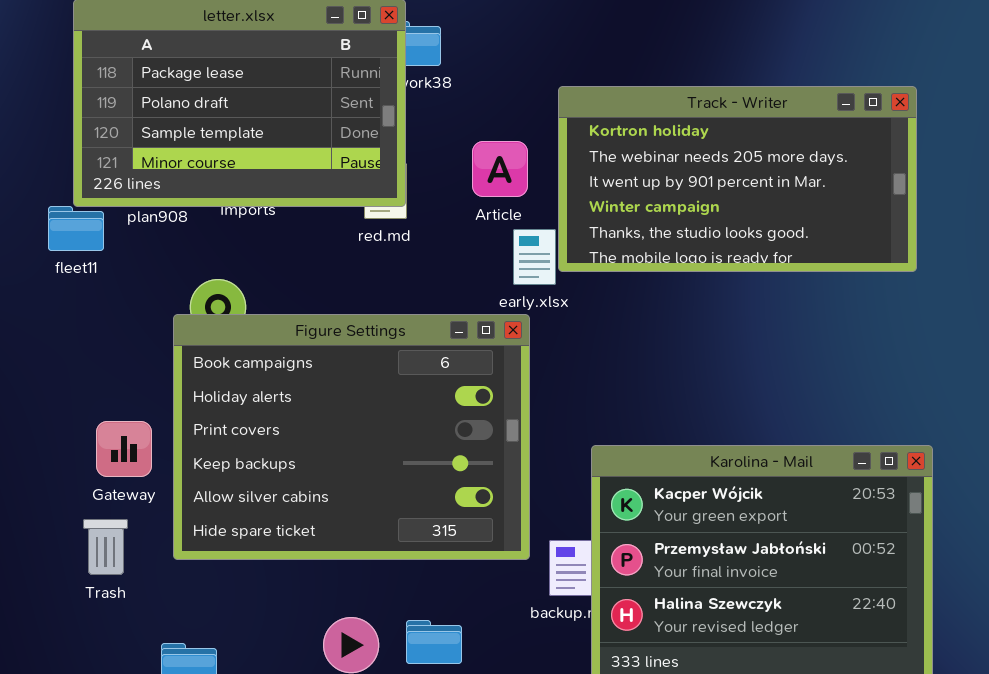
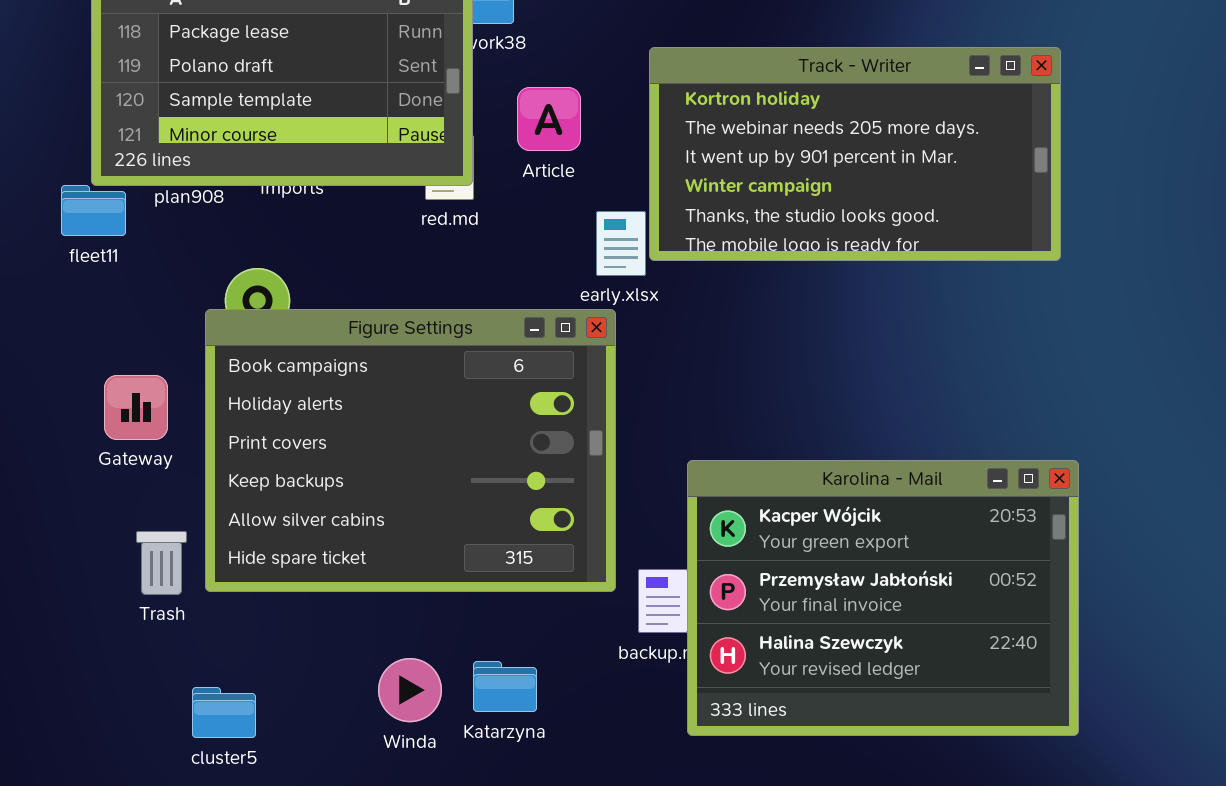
Article: [472,141,528,197] -> [517,87,581,151], moved
Gateway: [96,421,152,477] -> [104,375,168,440], moved
Trash: [83,519,128,575] -> [136,531,187,595], moved

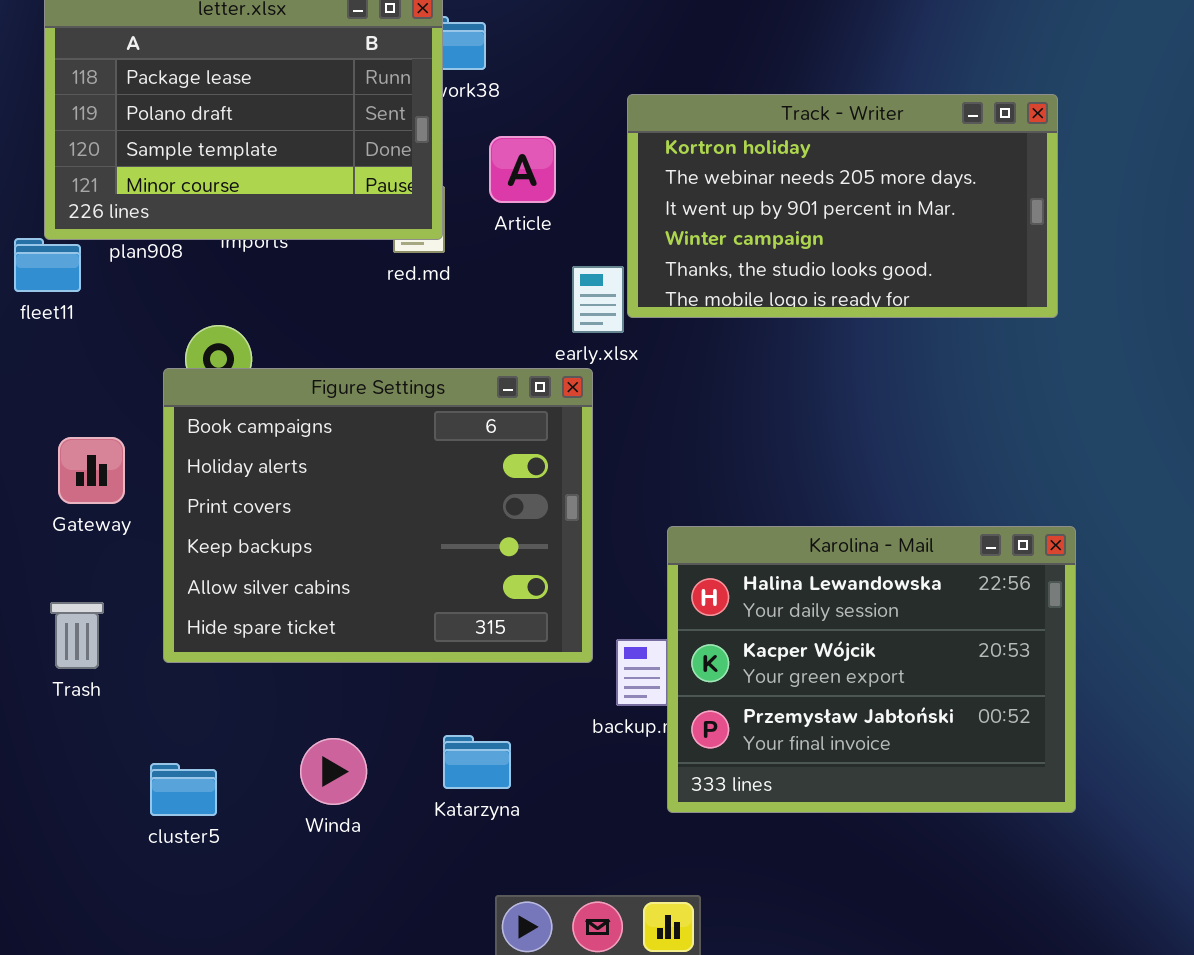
Karolina - Mail: [687,460,1079,736] -> [667,526,1076,813], scrolled up 1 row
Trash: [136,531,187,595] -> [50,602,104,669], moved
Winda: [378,658,442,722] -> [300,738,367,805], moved

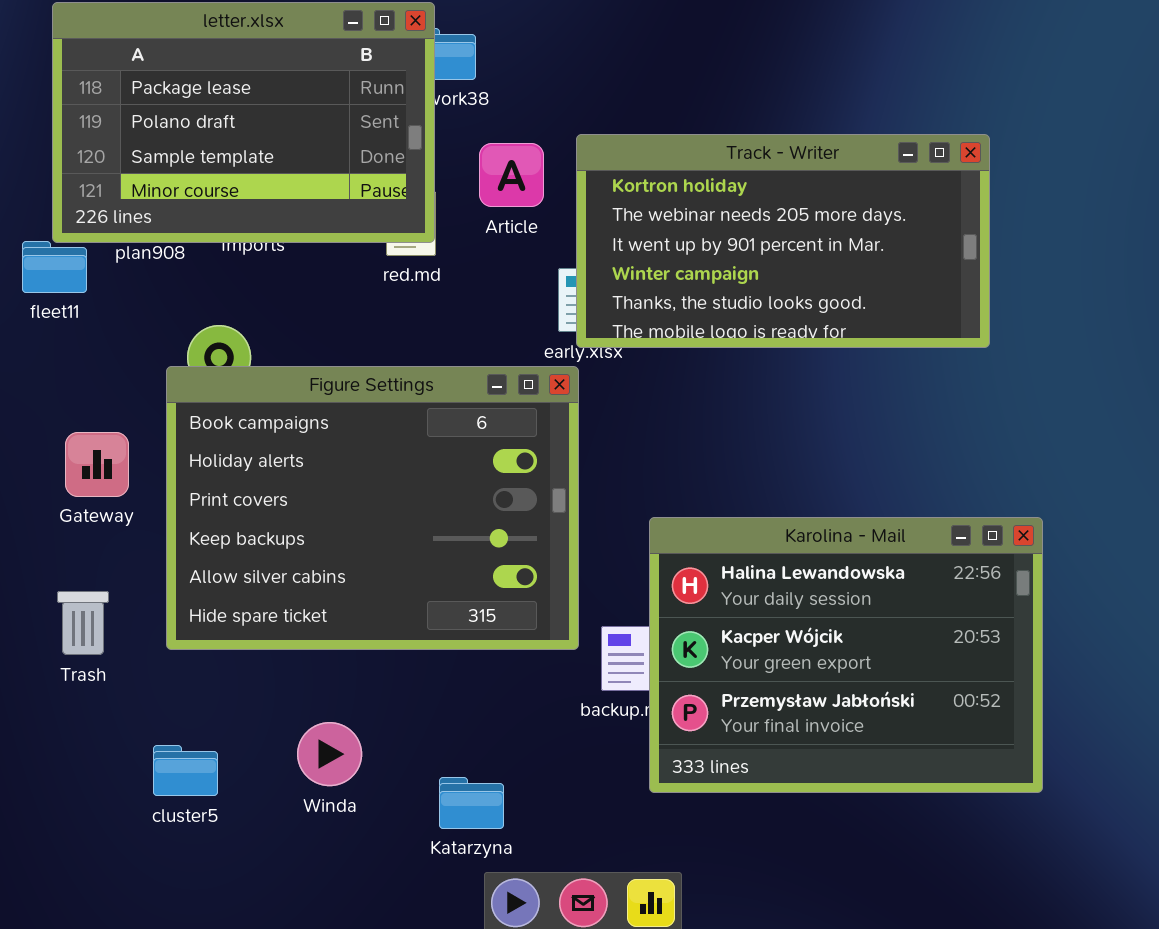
Track - Writer: [627,94,1058,318] -> [576,134,990,348], moved
Katarzyna: [443,735,511,789] -> [439,777,504,829], moved

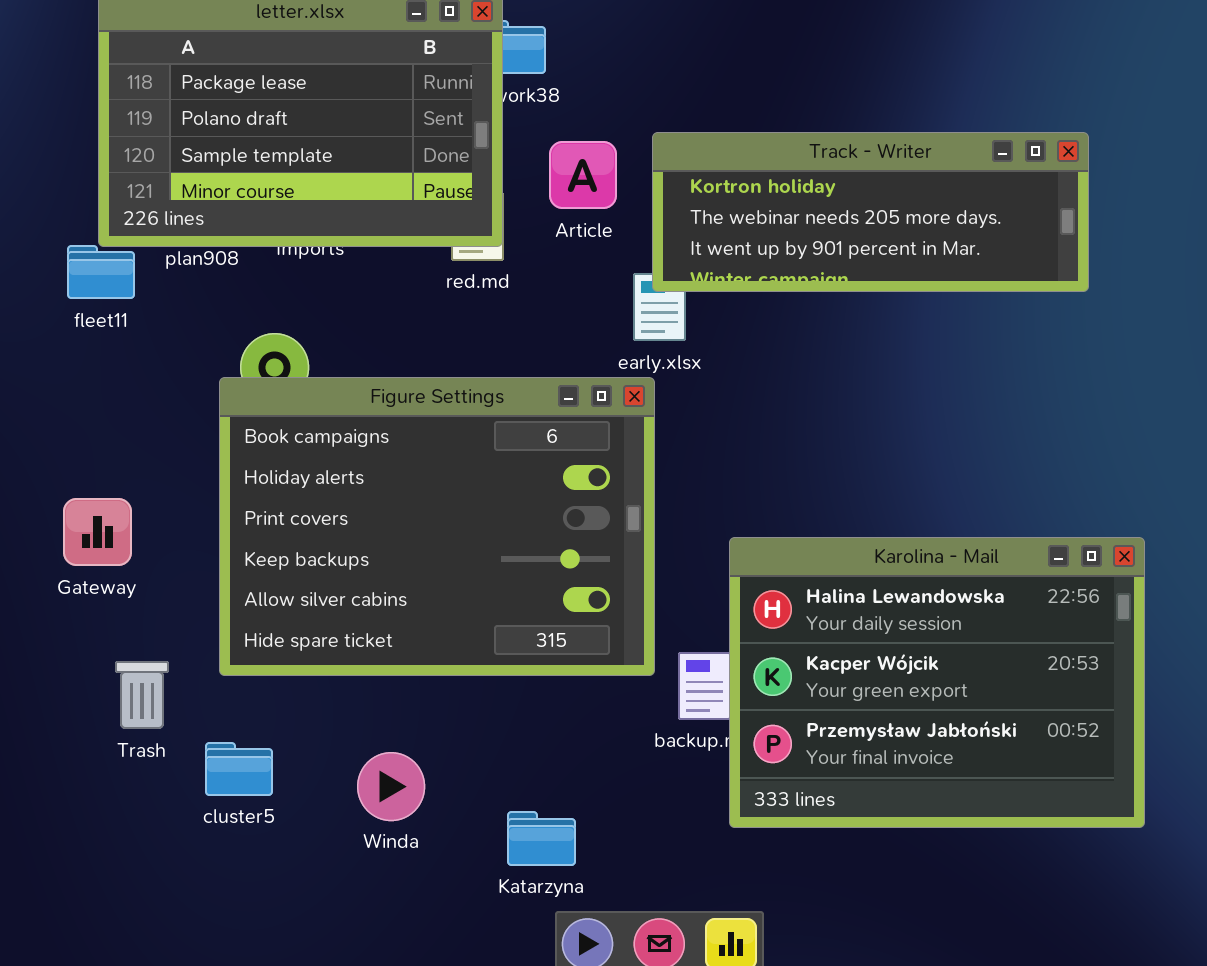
Track - Writer: [576,134,990,348] -> [652,132,1089,292], resized
Gateway: [65,432,129,497] -> [63,498,132,566], moved
Trash: [57,591,109,655] -> [115,661,169,729], moved
cluster5: [153,745,218,796] -> [205,742,273,796], moved

